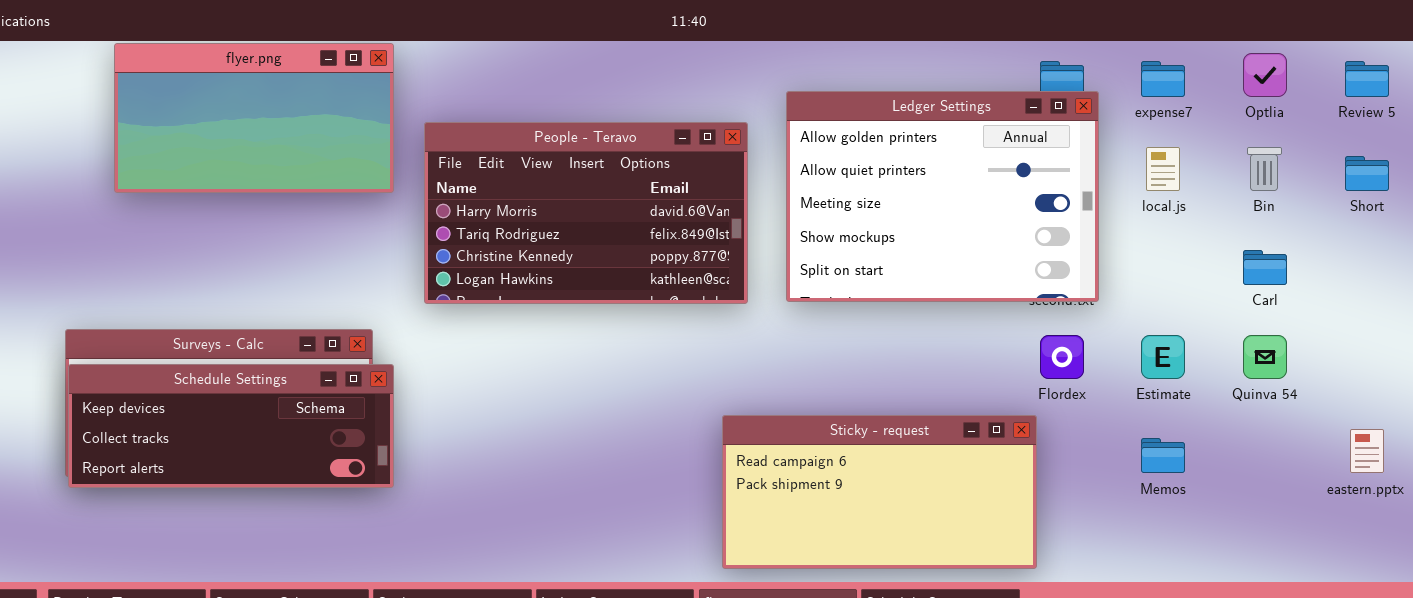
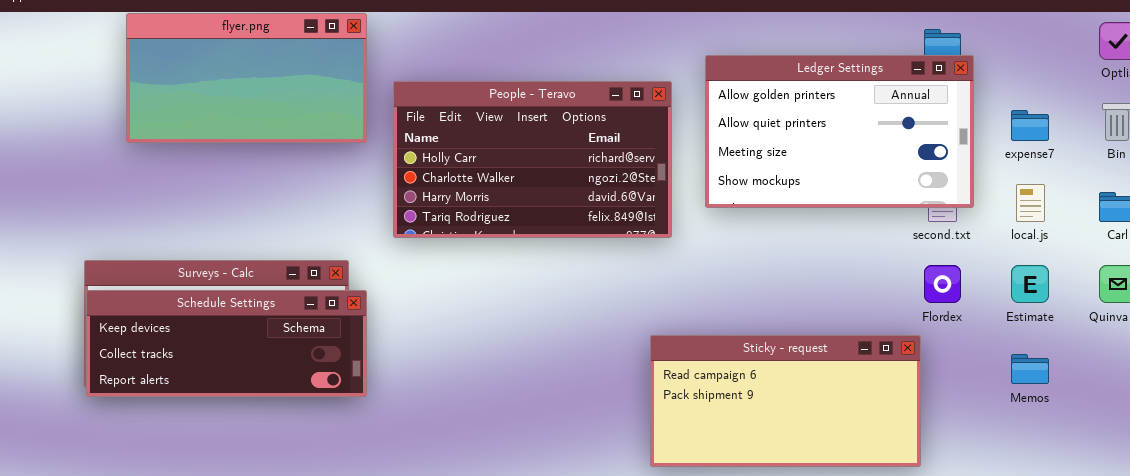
expense7: [1141,61,1185,97] -> [1011,110,1049,141], moved
Ledger Settings: [786,91,1099,302] -> [705,55,974,208], resized
People - Teravo: [424,122,748,304] -> [393,81,672,238], scrolled up 2 rows
local.js: [1146,147,1180,191] -> [1016,184,1045,222], moved

